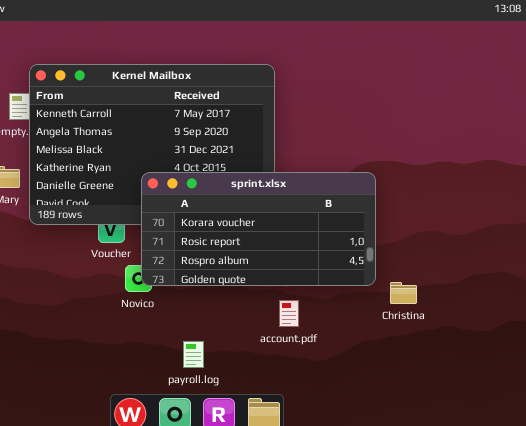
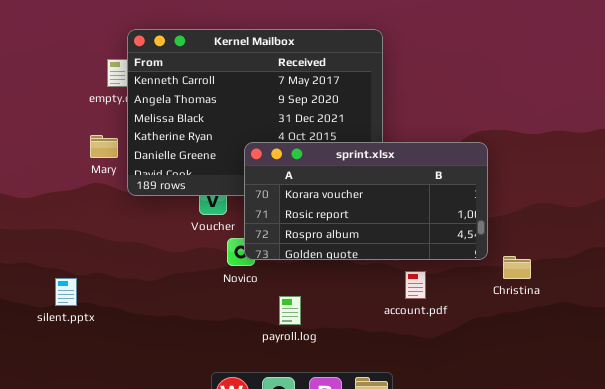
account.pdf: [279,300,299,327] -> [405,271,426,299], moved
payroll.log: [183,341,204,368] -> [279,296,301,325], moved

